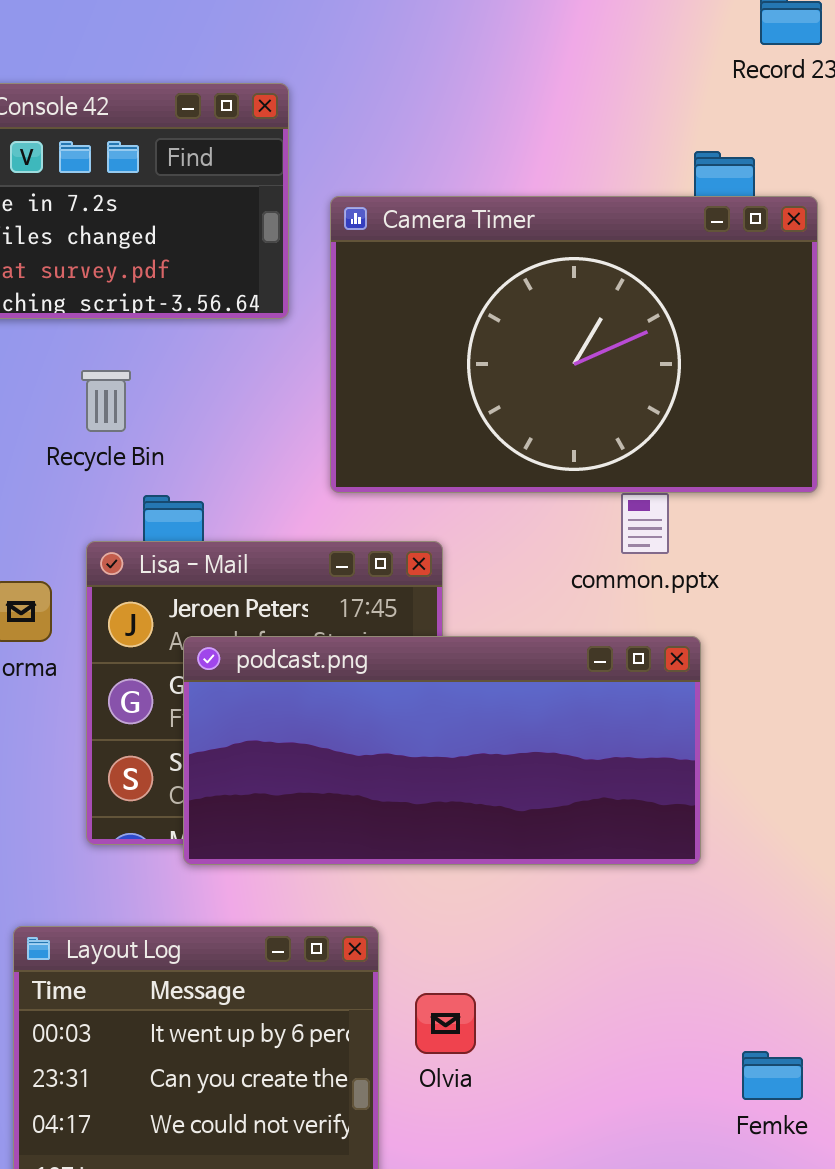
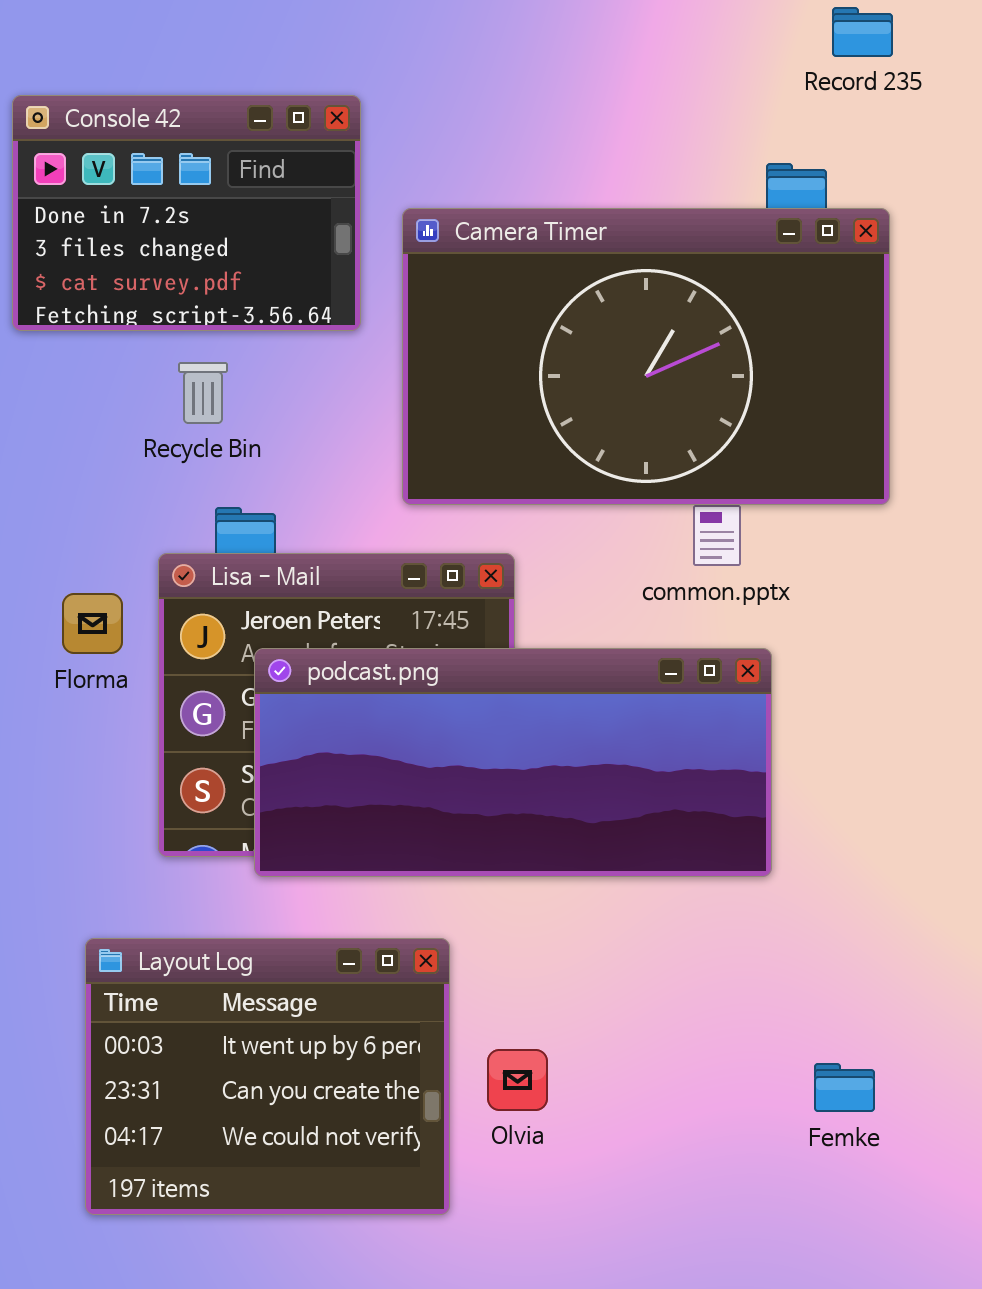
Recycle Bin: [81,370,131,432] -> [178,362,228,424], moved
Olvia: [415,993,476,1054] -> [487,1049,548,1111], moved

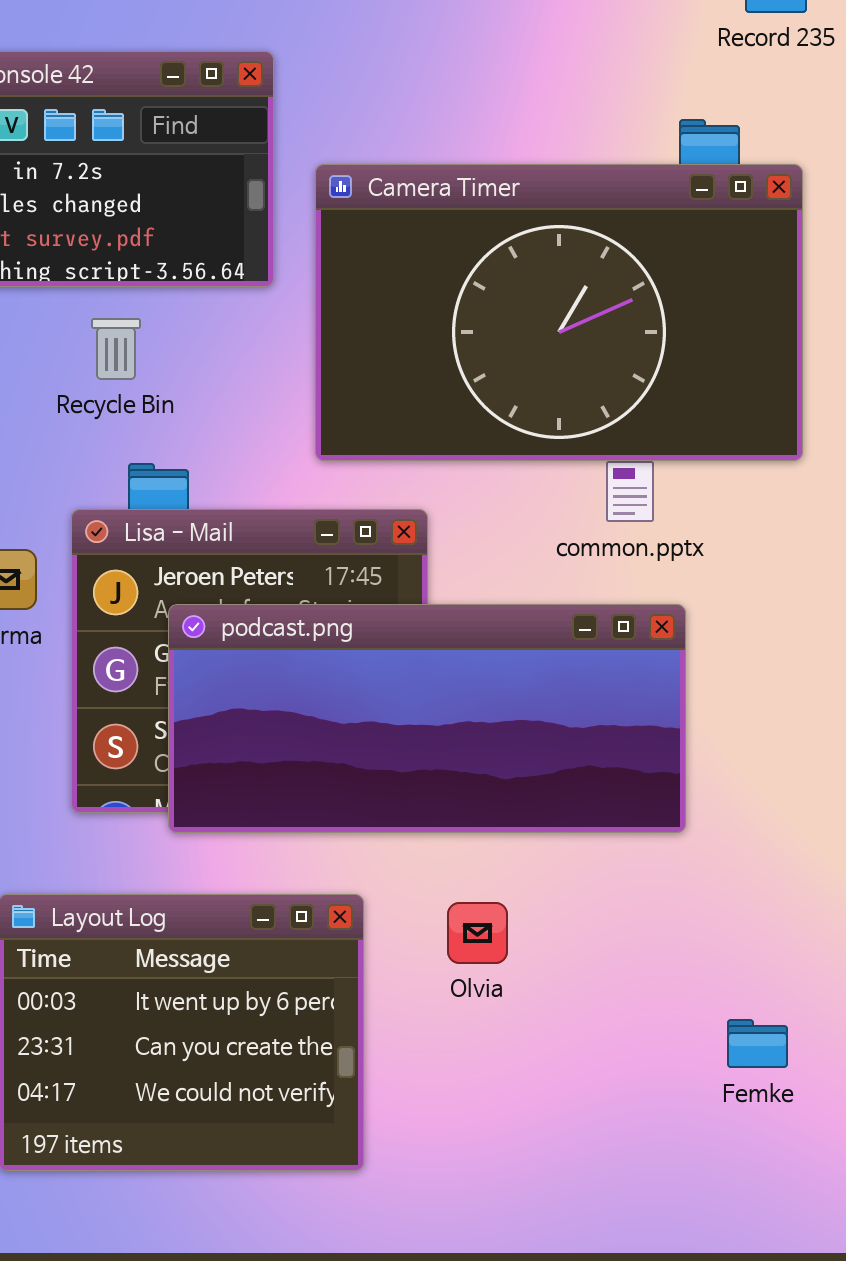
Olvia: [487,1049,548,1111] -> [447,902,508,964], moved

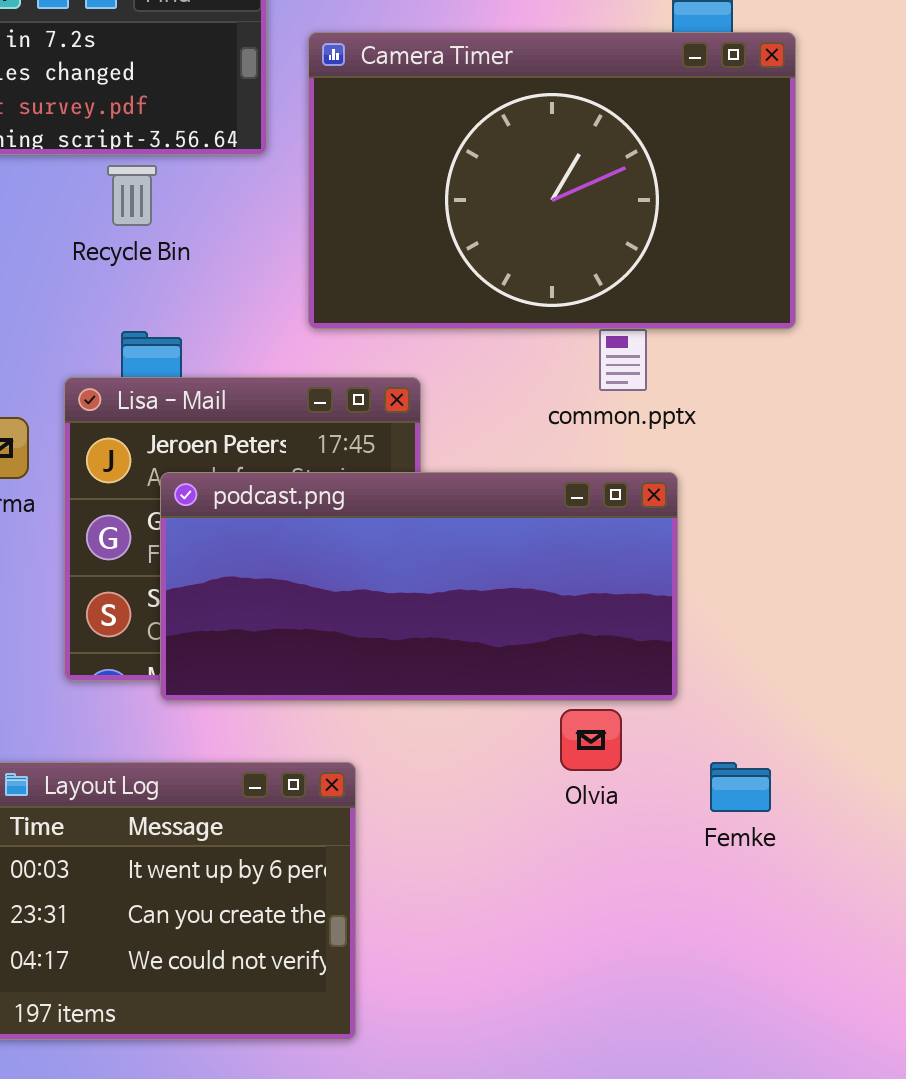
Recycle Bin: [91,318,141,380] -> [107,165,157,226], moved
Olvia: [447,902,508,964] -> [560,709,622,771], moved
Femke: [727,1019,788,1068] -> [710,762,771,812], moved

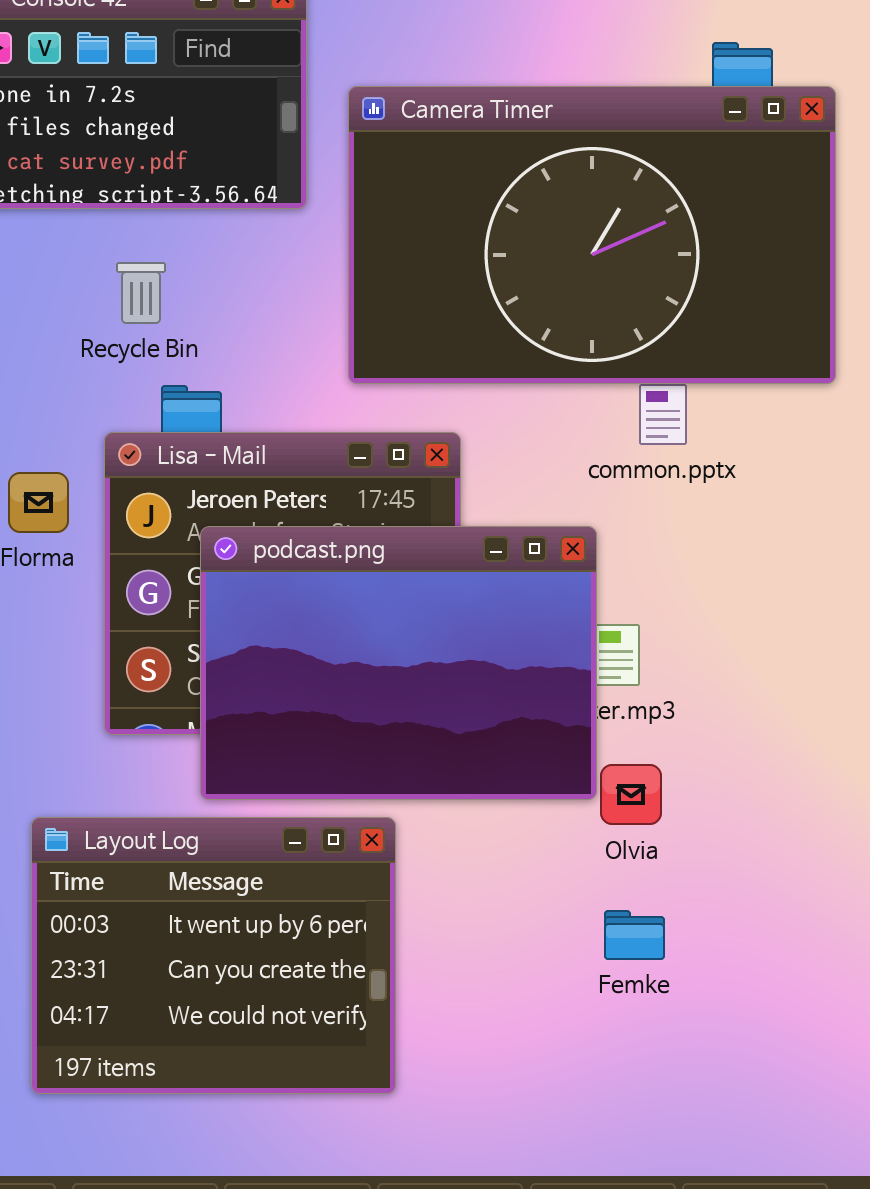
Recycle Bin: [107,165,157,226] -> [116,262,166,324], moved
podcast.png: [160,472,678,701] -> [200,526,597,800], resized
Femke: [710,762,771,812] -> [604,910,665,960], moved

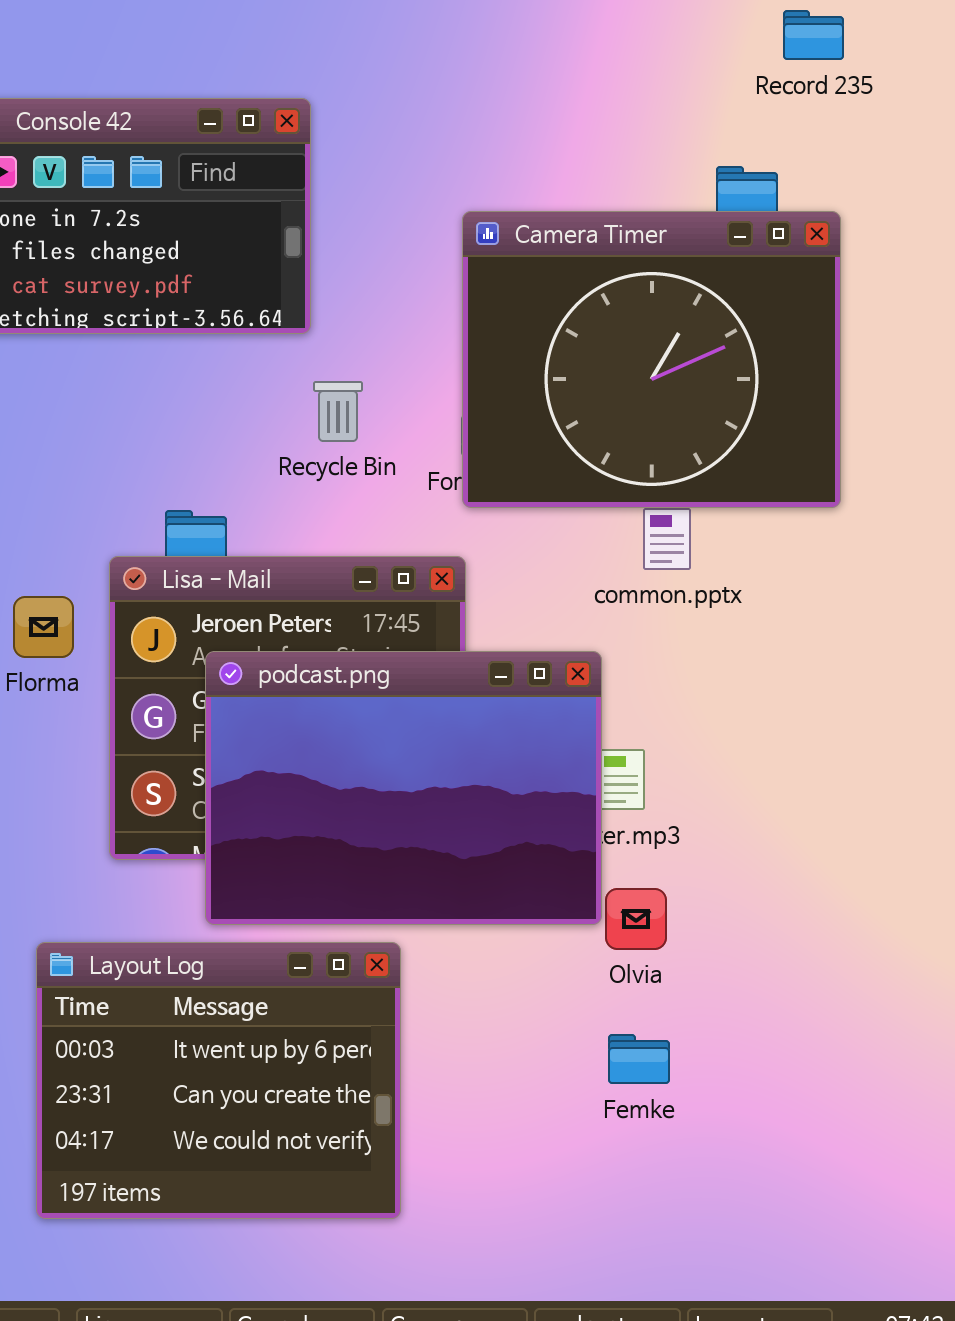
Camera Timer: [348,86,836,384] -> [462,211,841,508], resized
Recycle Bin: [116,262,166,324] -> [313,381,363,442], moved

